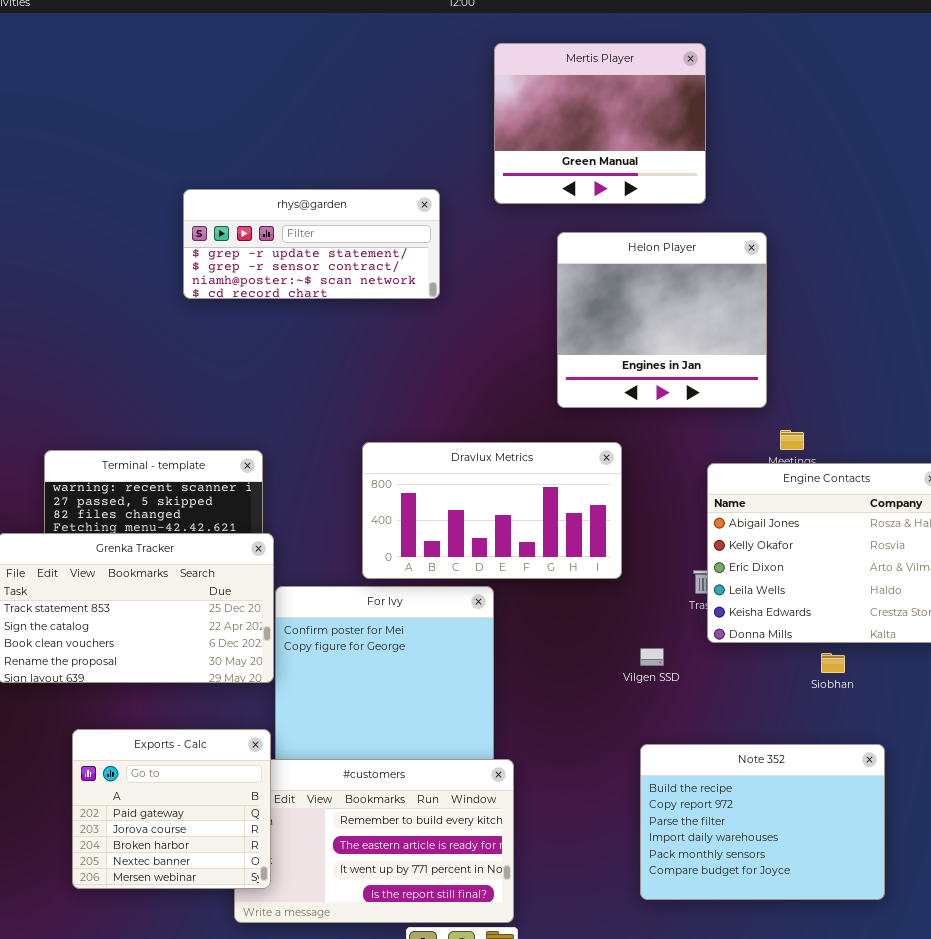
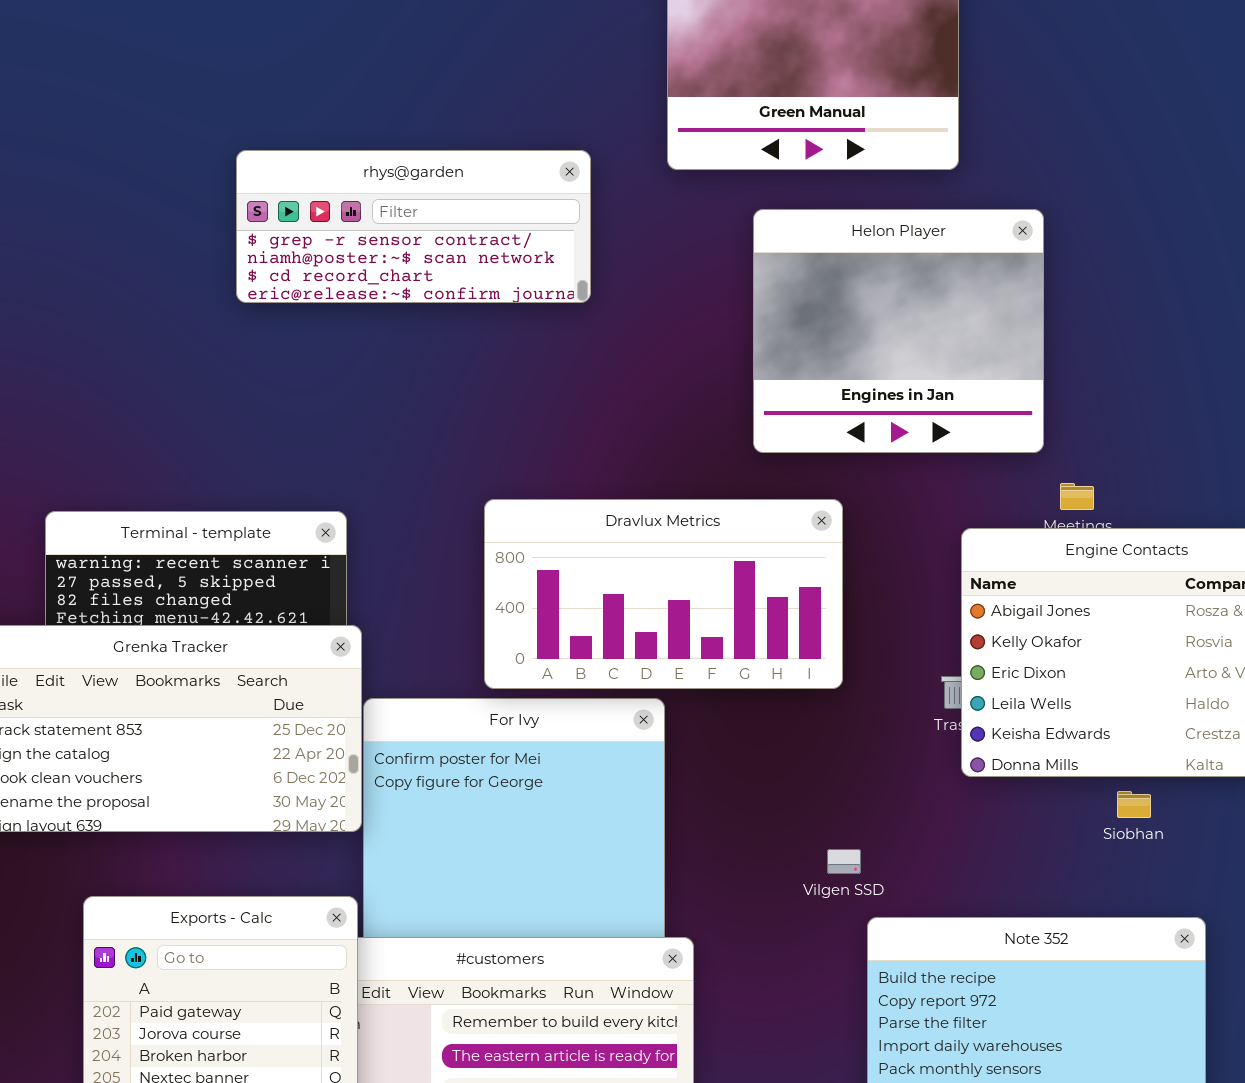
rhys@garden: [183,189,440,299] -> [236,150,591,303], scrolled down 1 row
Vilgen SSD: [640,648,664,666] -> [827,849,861,874], moved

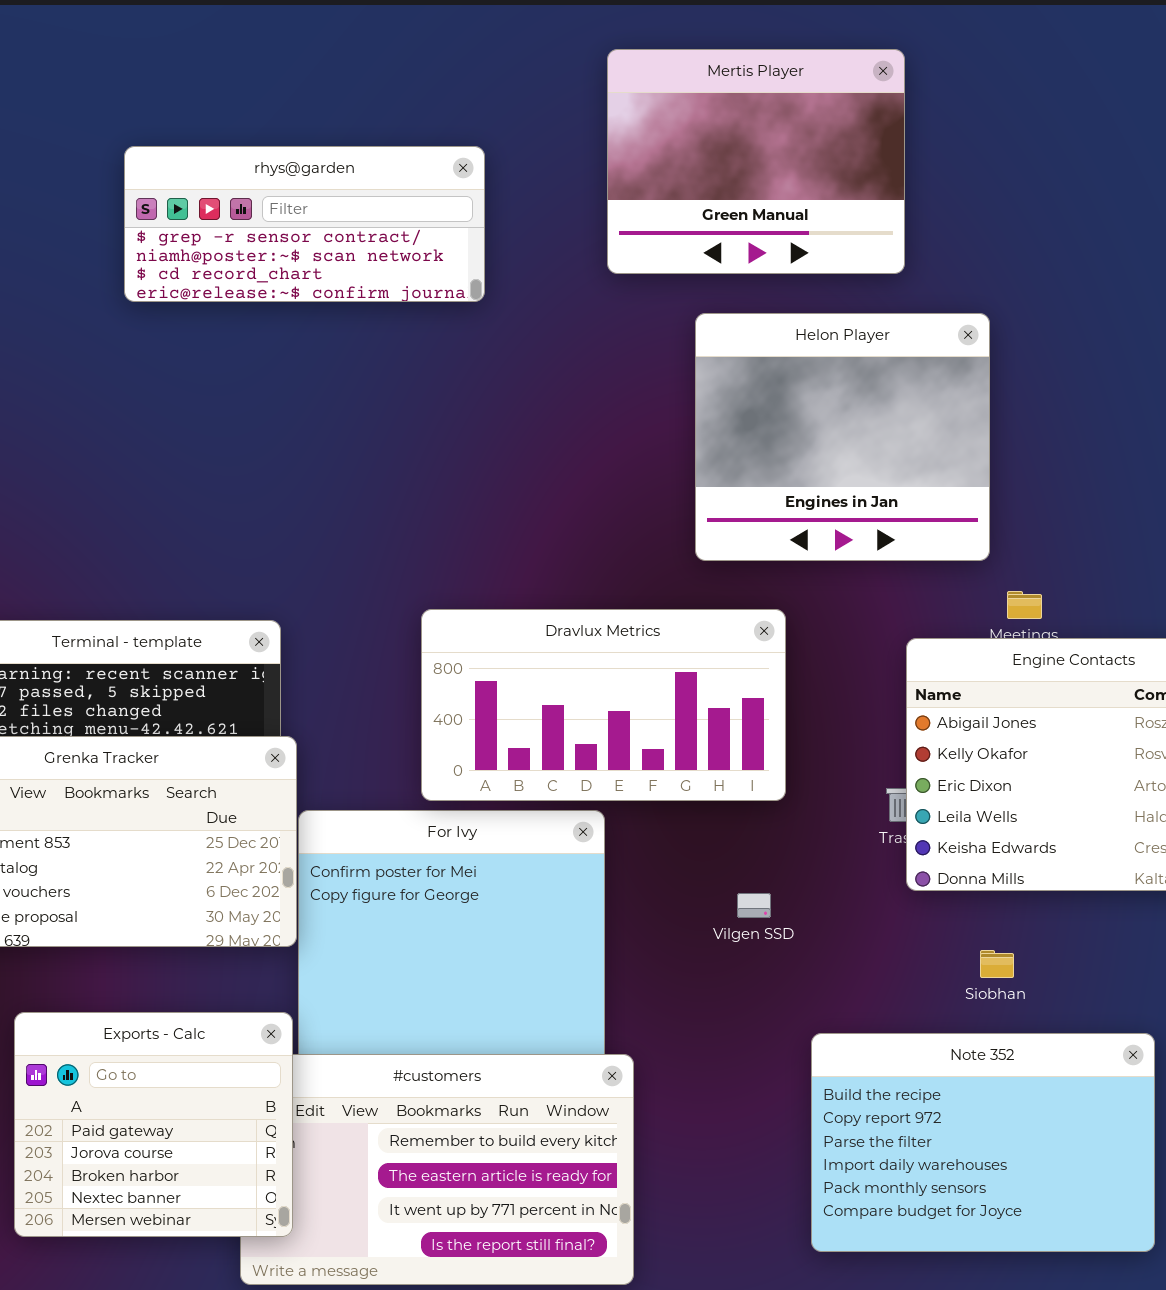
rhys@garden: [236,150,591,303] -> [124,146,485,302], moved
Siobhan: [1117,791,1151,818] -> [980,950,1014,978], moved
Vilgen SSD: [827,849,861,874] -> [737,893,771,918], moved

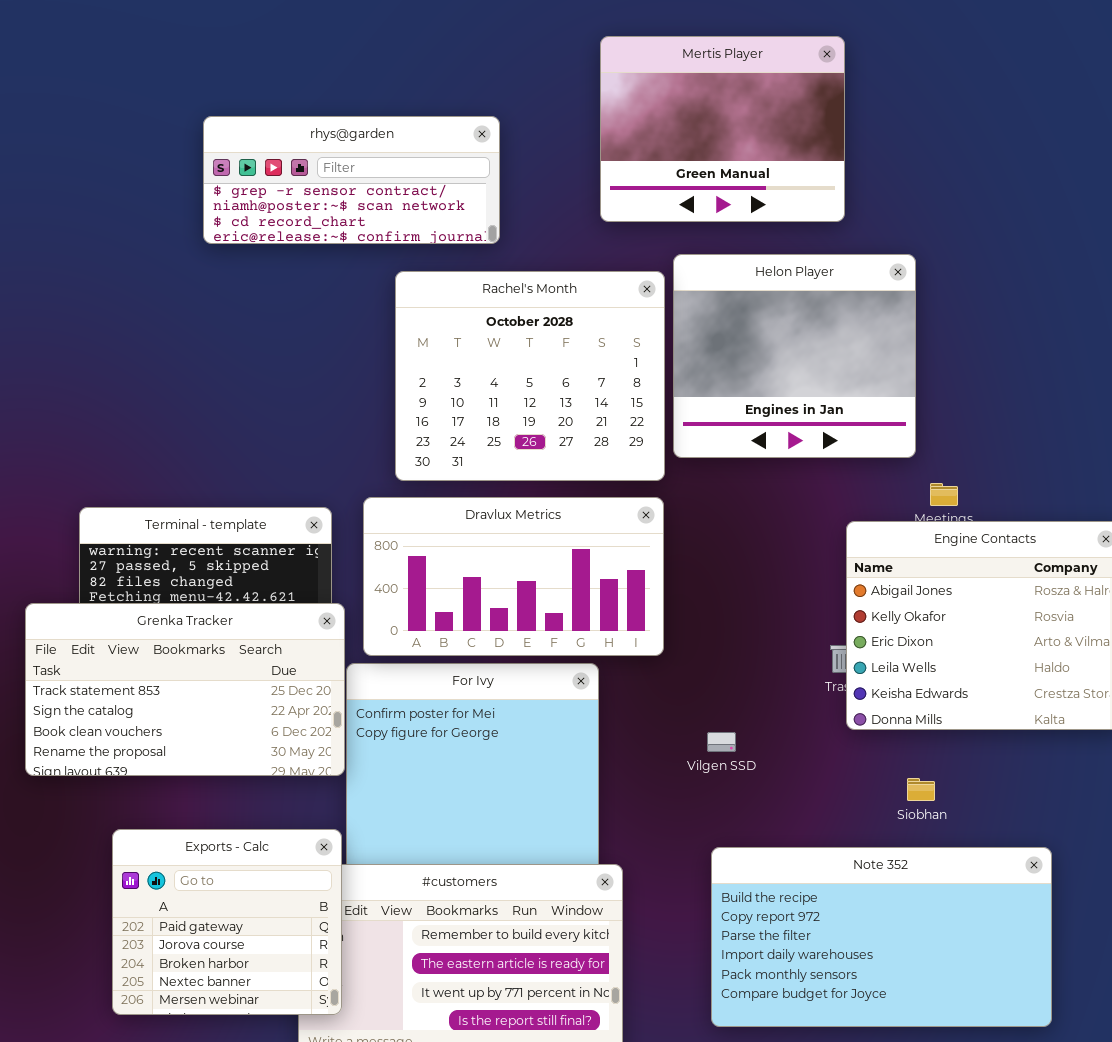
Rachel's Month: none -> [395,271,665,481], opened
Dravlux Metrics: [421,609,786,801] -> [363,497,664,656], moved
Note 352: [811,1033,1155,1252] -> [711,847,1052,1027], resized

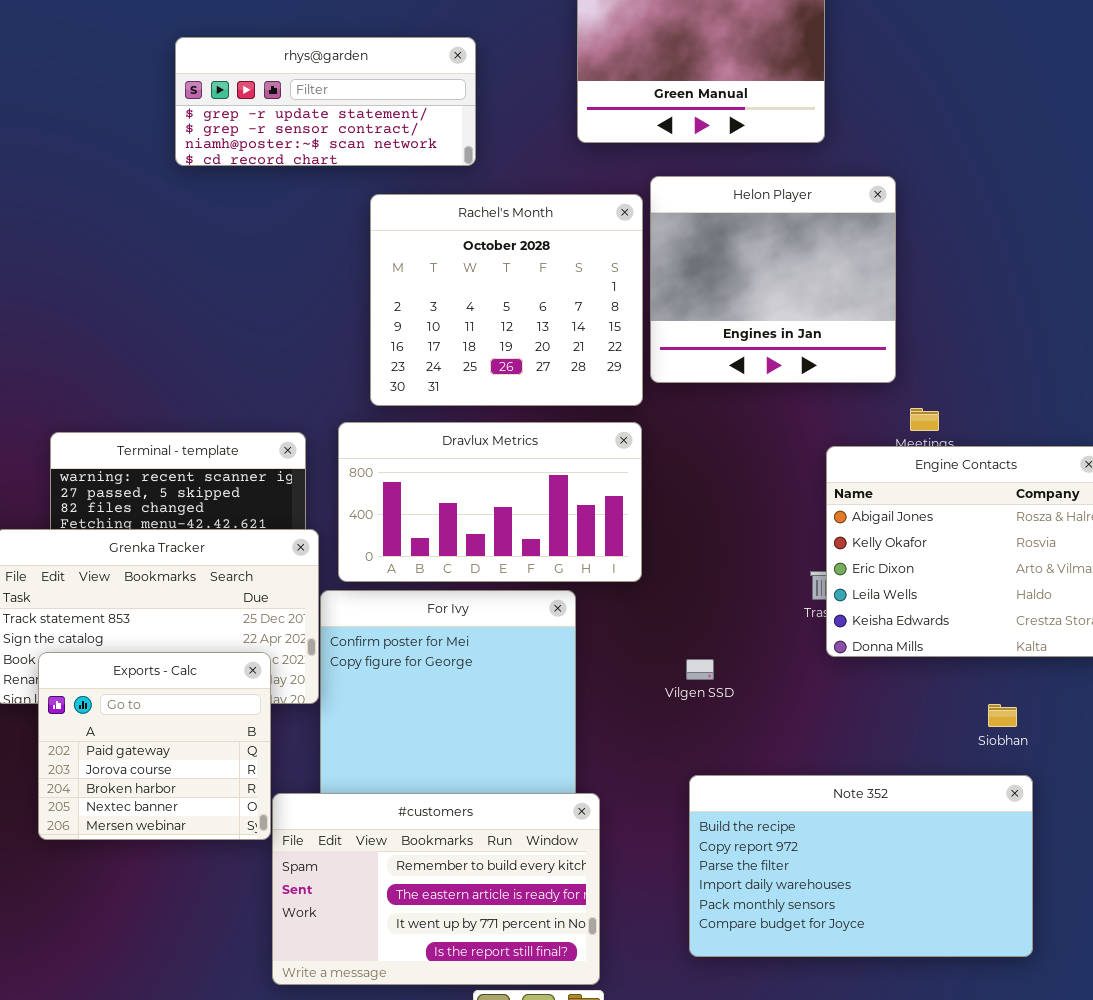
rhys@garden: [203,116,500,244] -> [175,37,476,166], scrolled up 1 row
Siobhan: [907,778,935,801] -> [988,704,1017,727], moved
Exports - Calc: [112,829,342,1015] -> [38,652,271,840], moved

